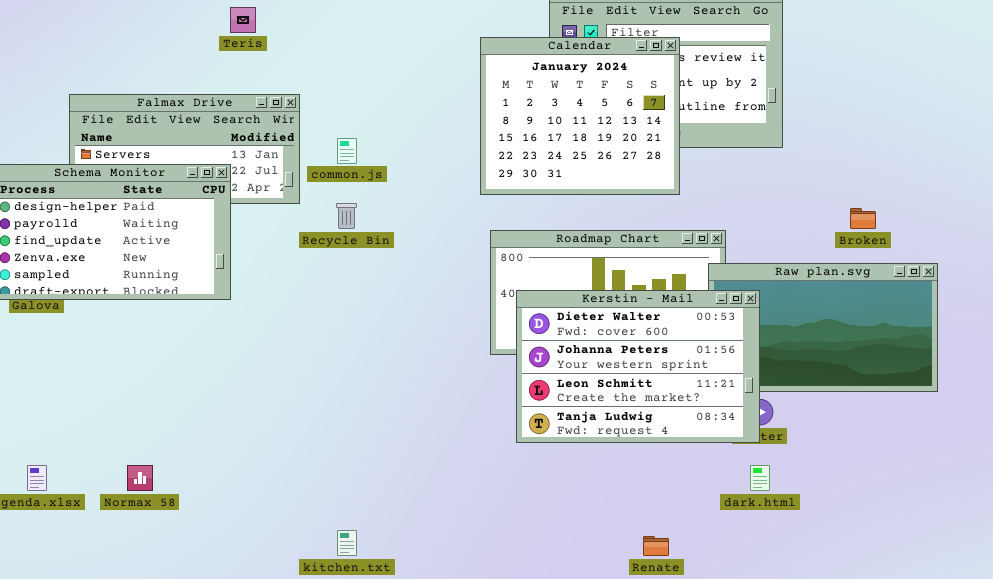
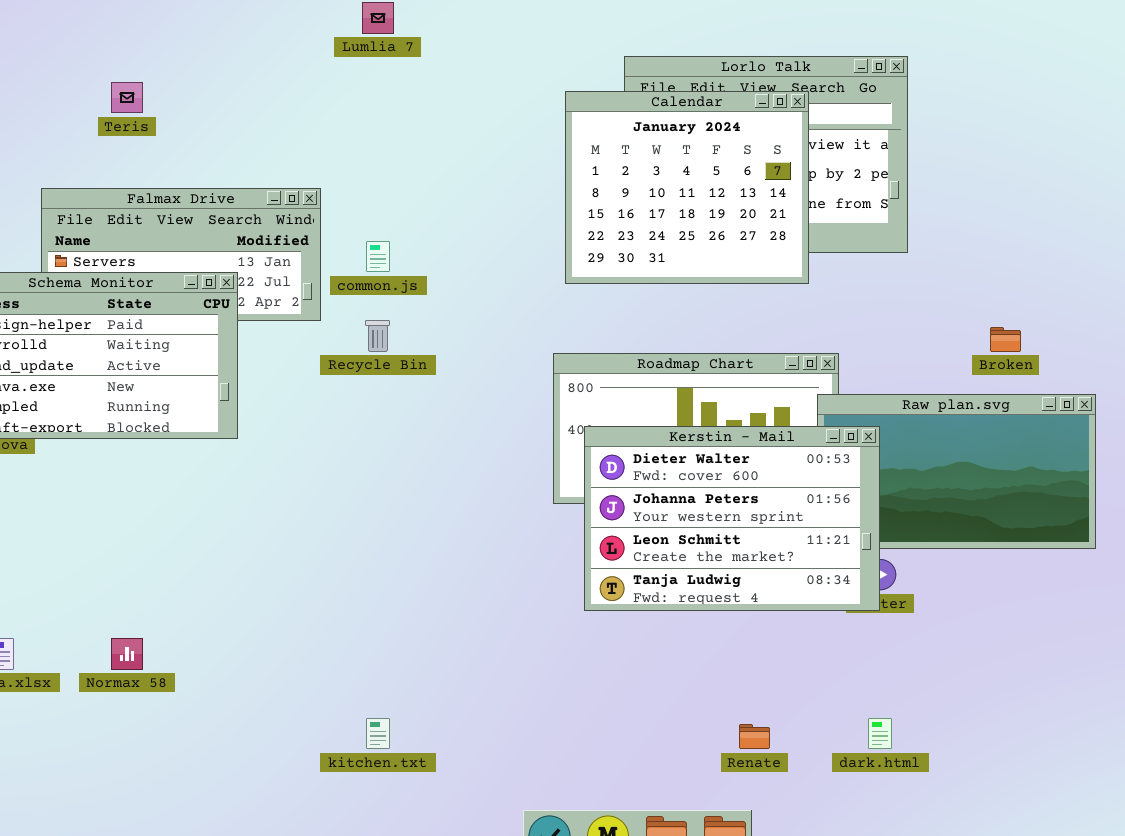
Teris: [230,7,256,33] -> [111,82,143,113], moved
Calendar: [480,37,680,195] -> [565,91,809,284], moved
dark.html: [750,465,770,491] -> [868,718,892,749], moved

